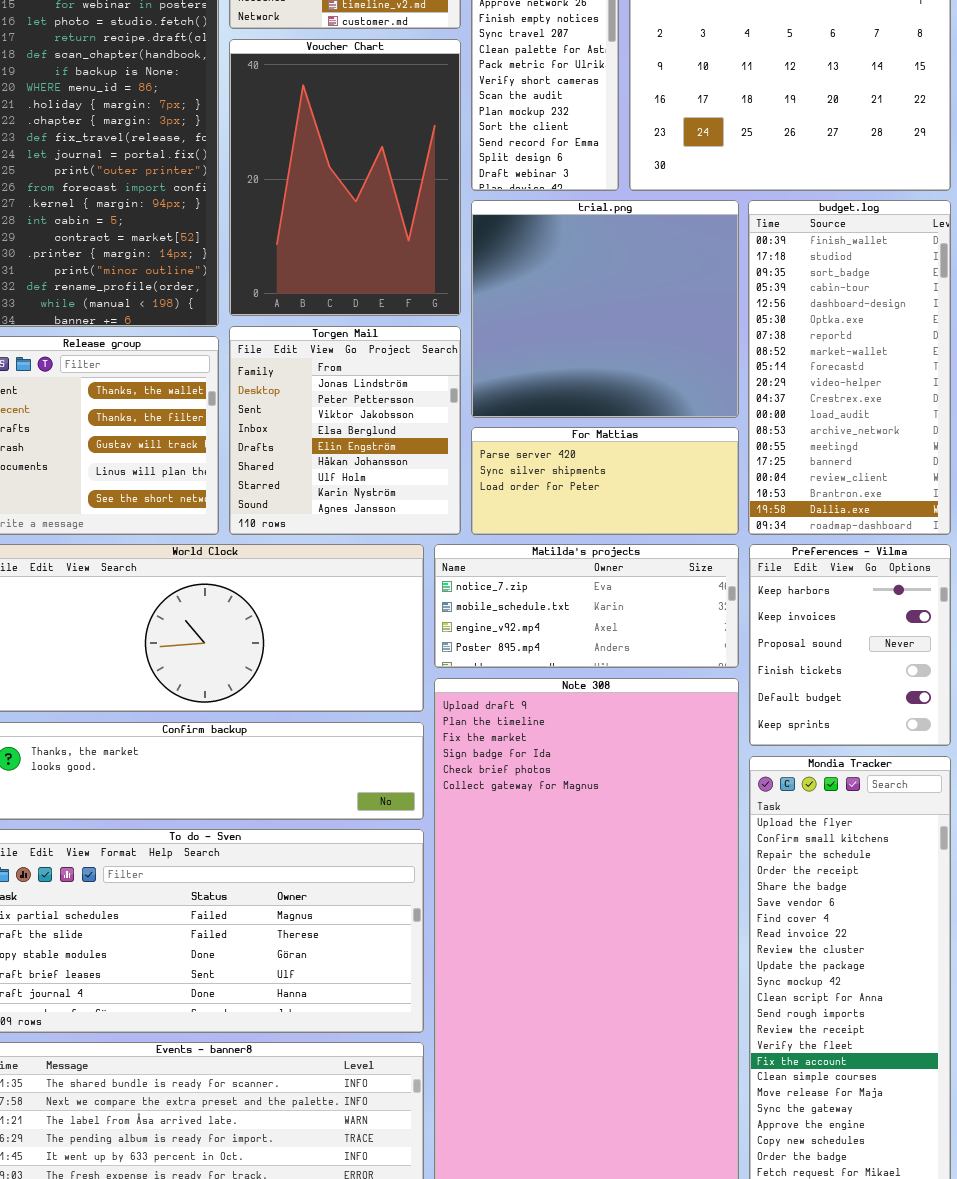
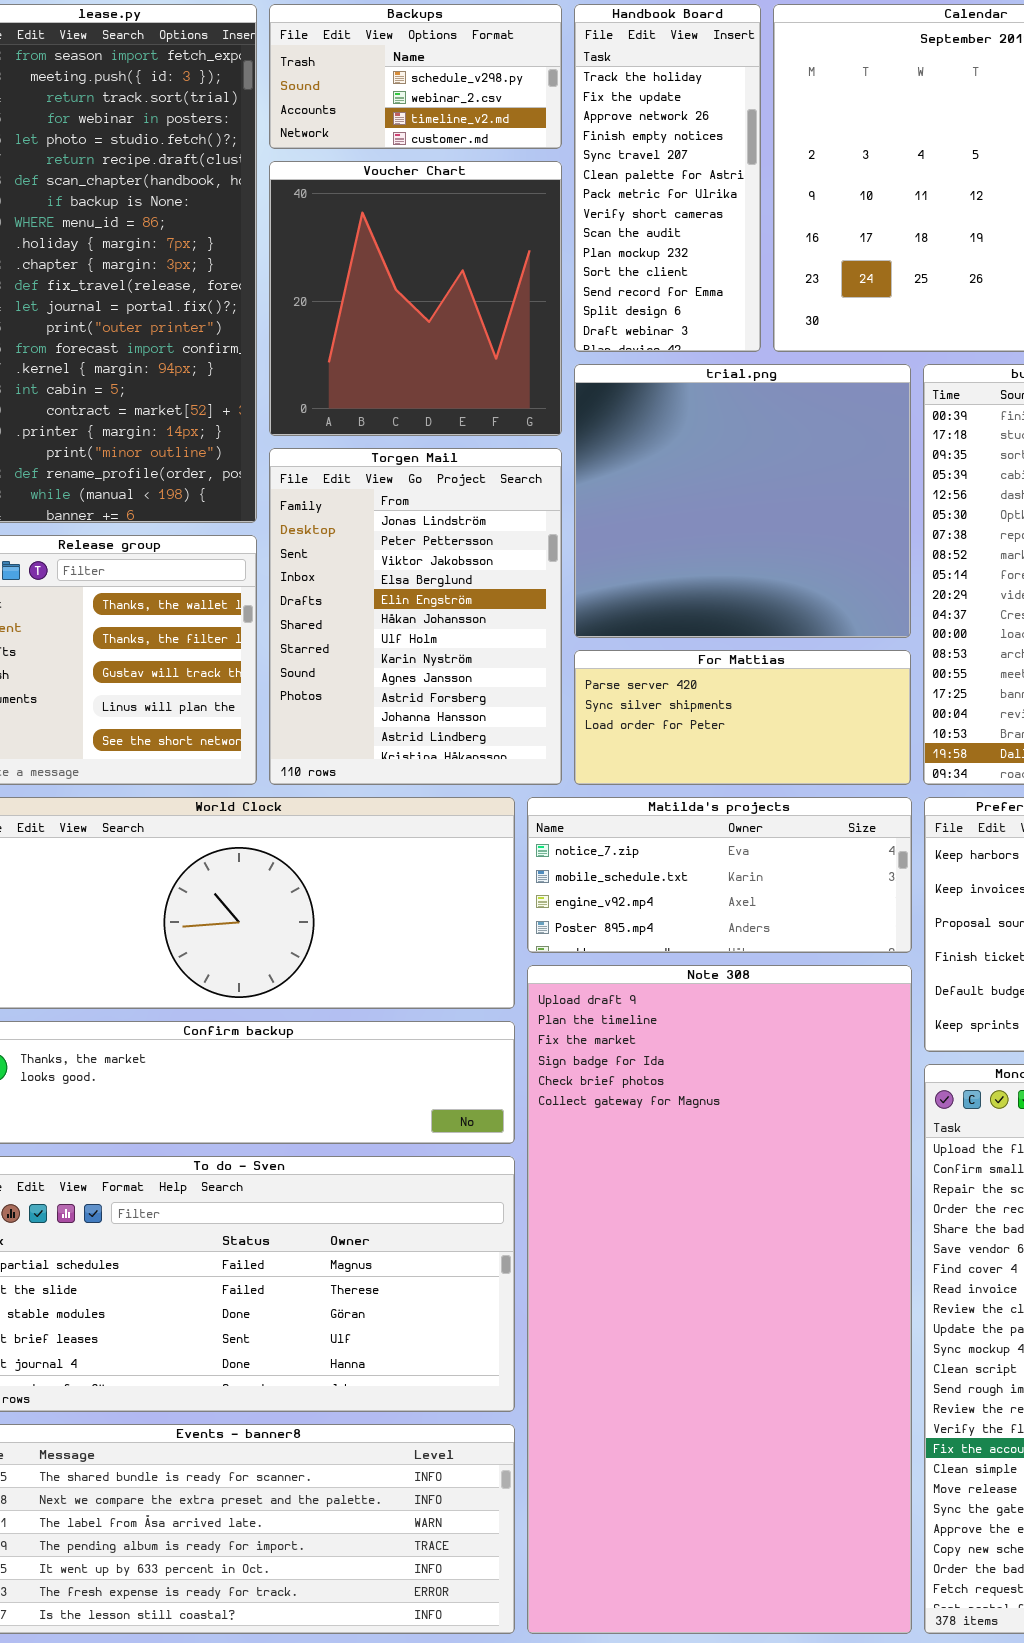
Voucher Chart: [229,39,461,316] -> [269,161,562,436], resized
Torgen Mail: [229,326,461,535] -> [269,448,562,785], resized

